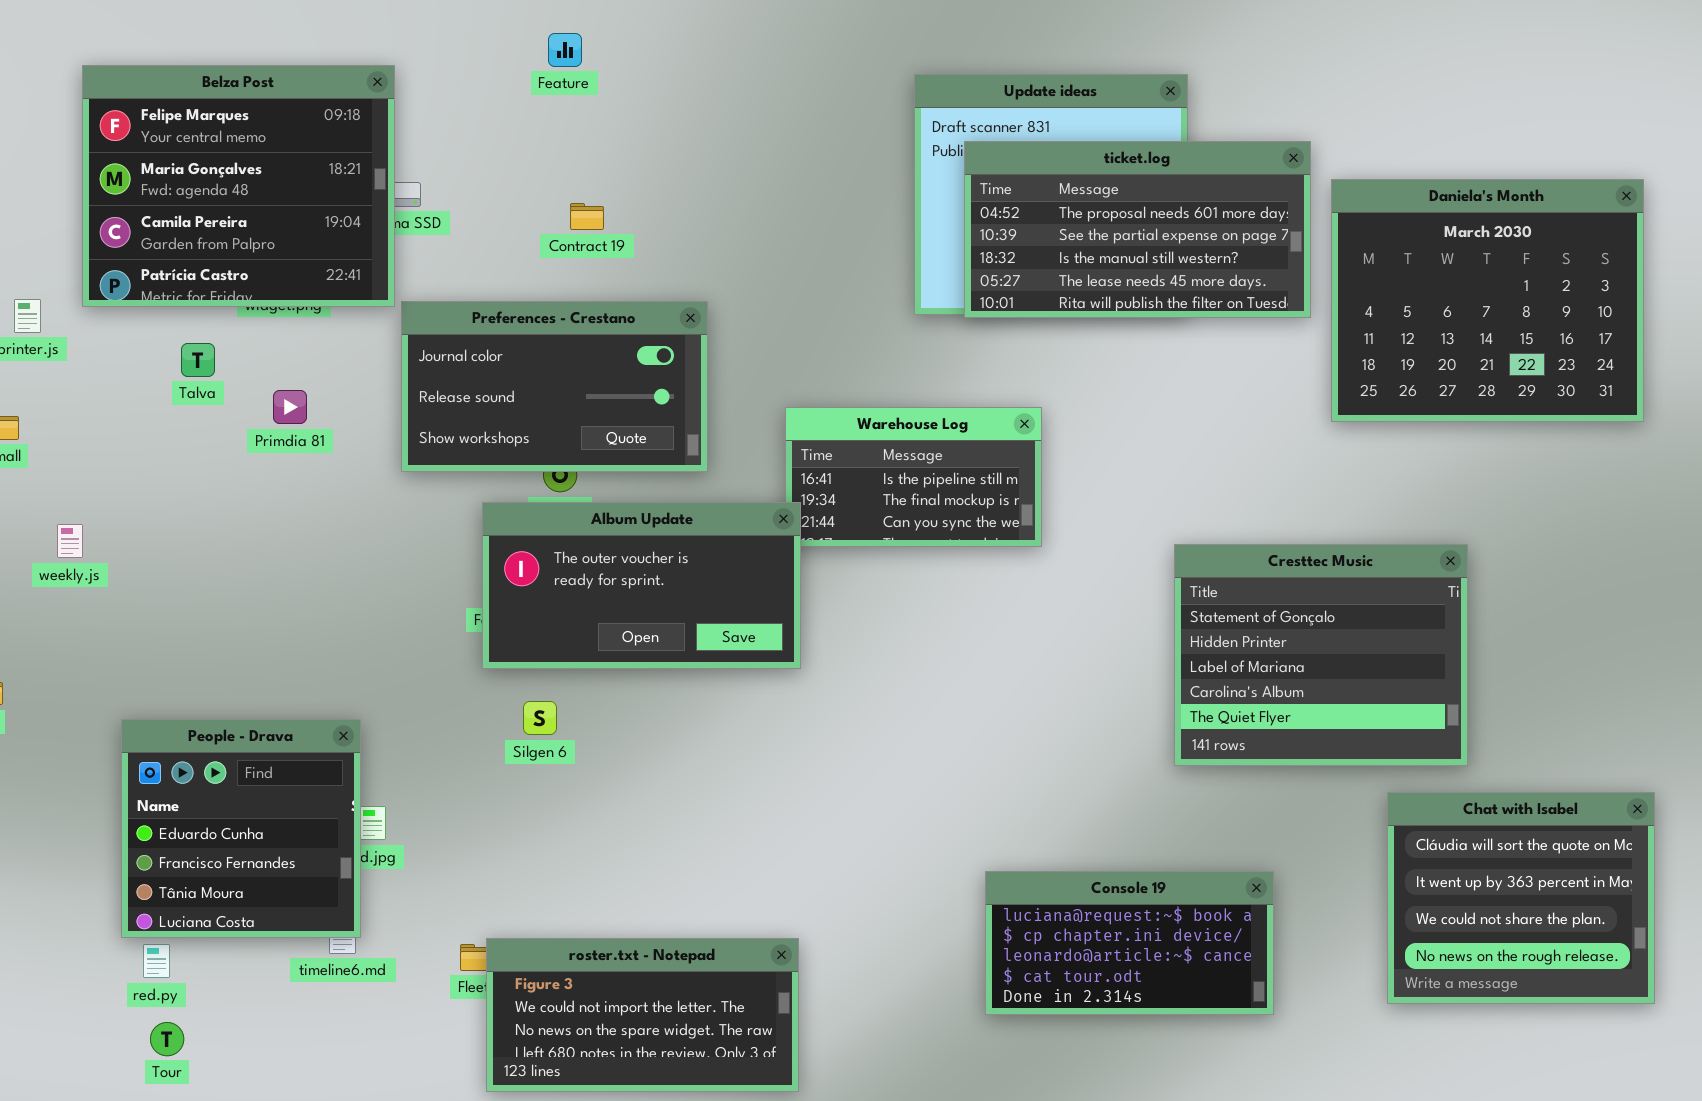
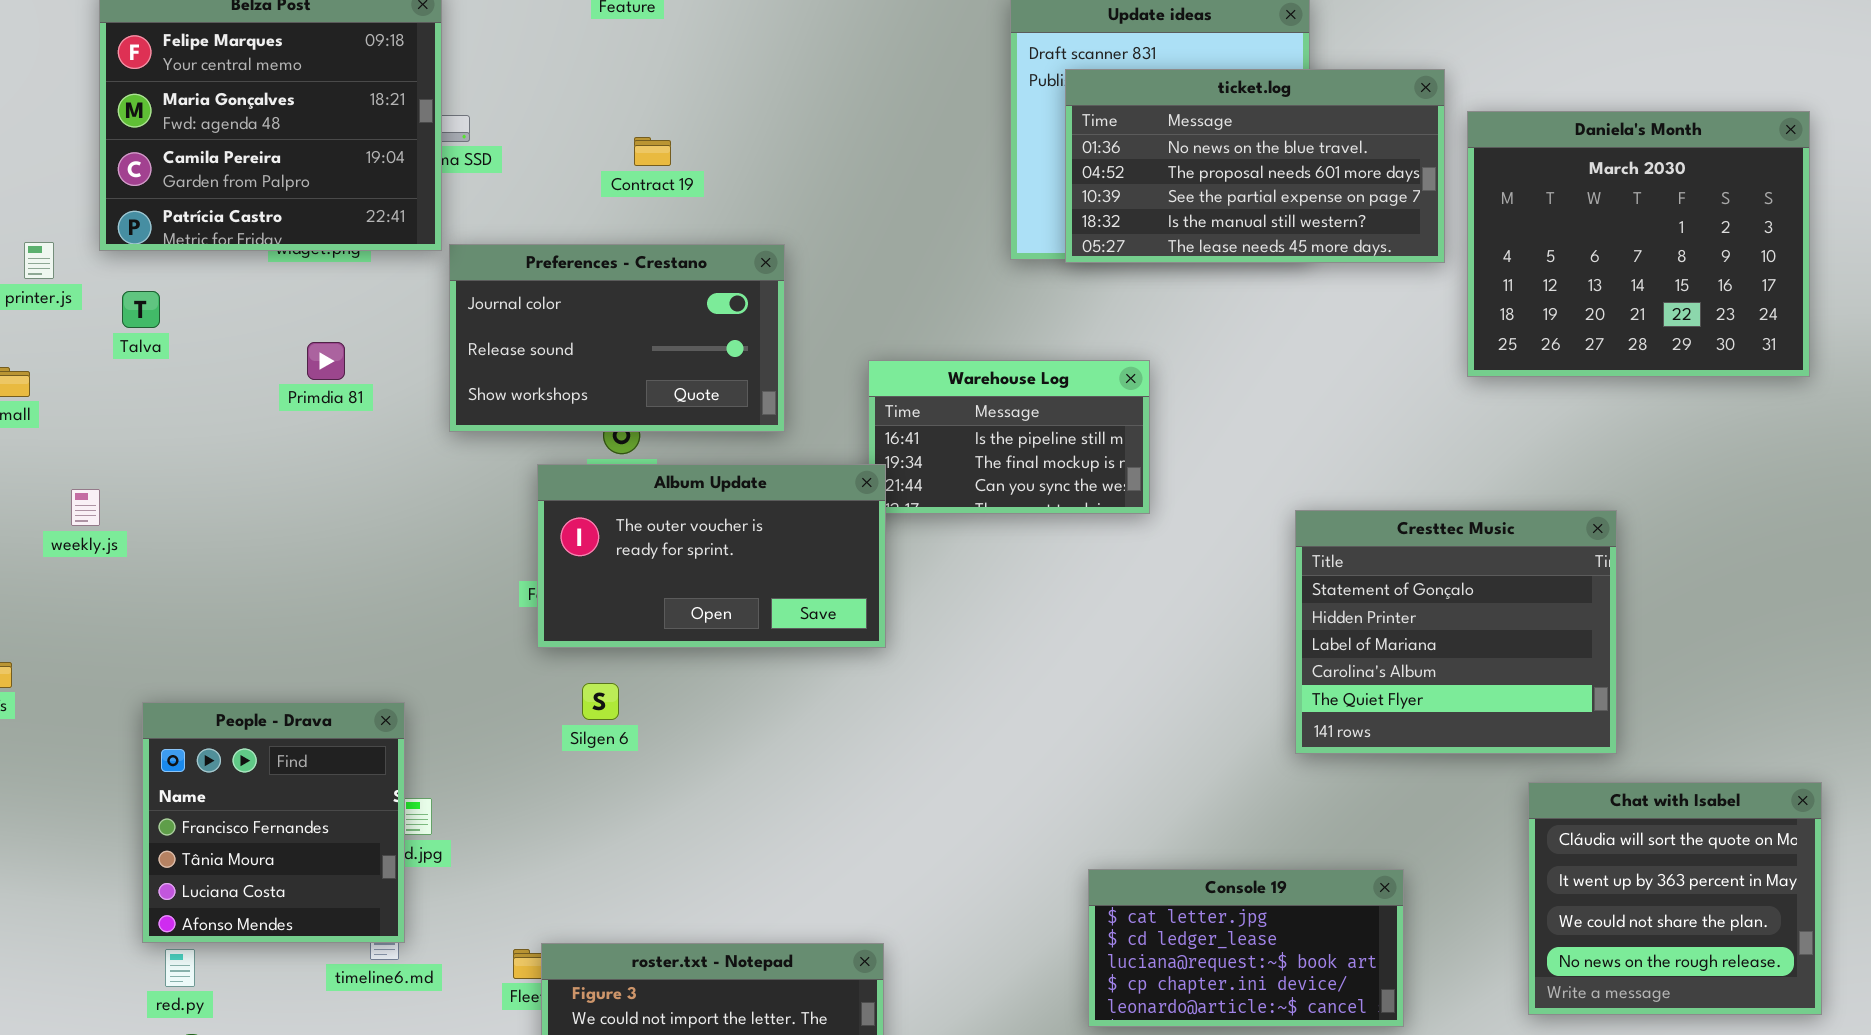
ticket.log: [964,141,1311,318] -> [1065,69,1445,263], scrolled up 1 row
Talva: [181,343,215,377] -> [122,291,160,328], moved
People - Drava: [121,719,361,938] -> [142,702,405,943], scrolled down 1 row
Console 19: [985,871,1274,1015] -> [1088,869,1404,1027], scrolled up 2 rows

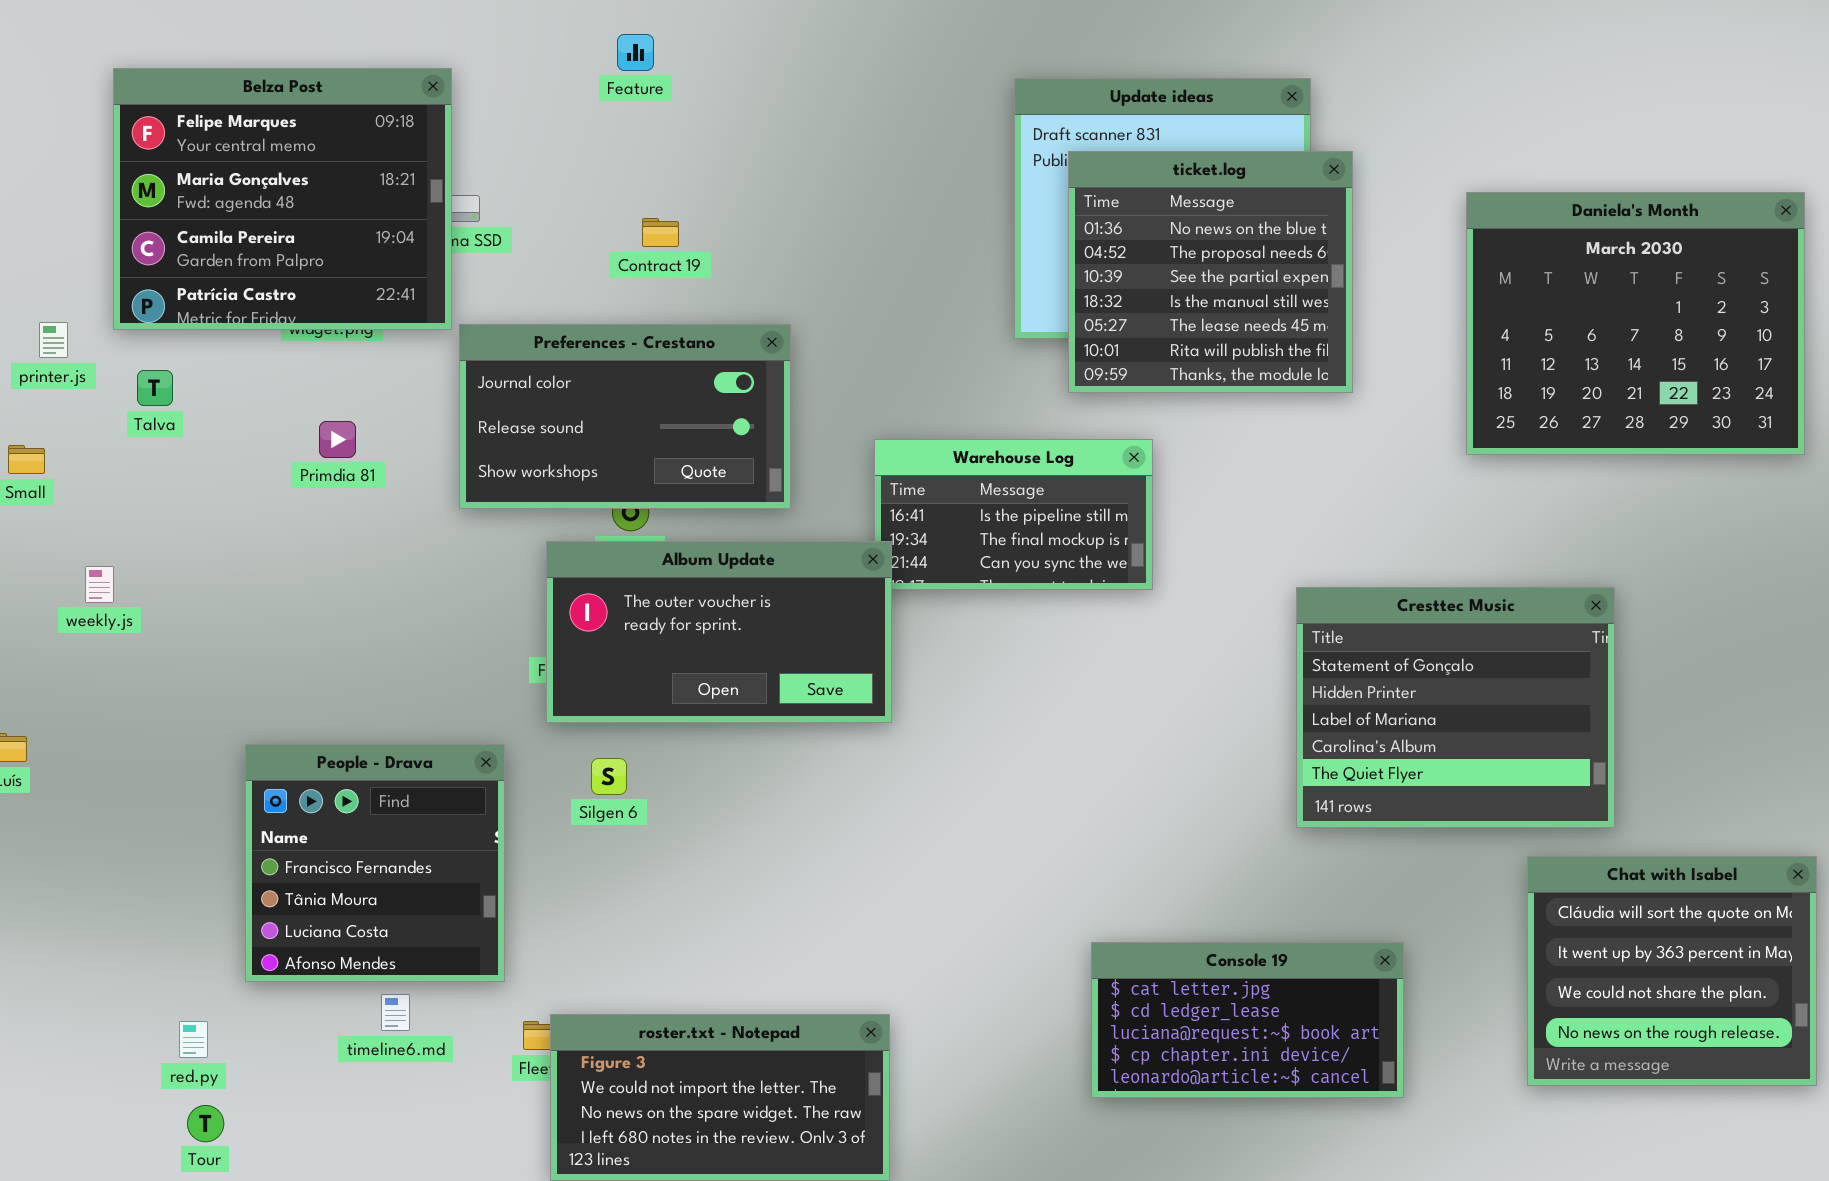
ticket.log: [1065,69,1445,263] -> [1068,151,1353,393], resized
People - Drava: [142,702,405,943] -> [245,744,505,982], moved

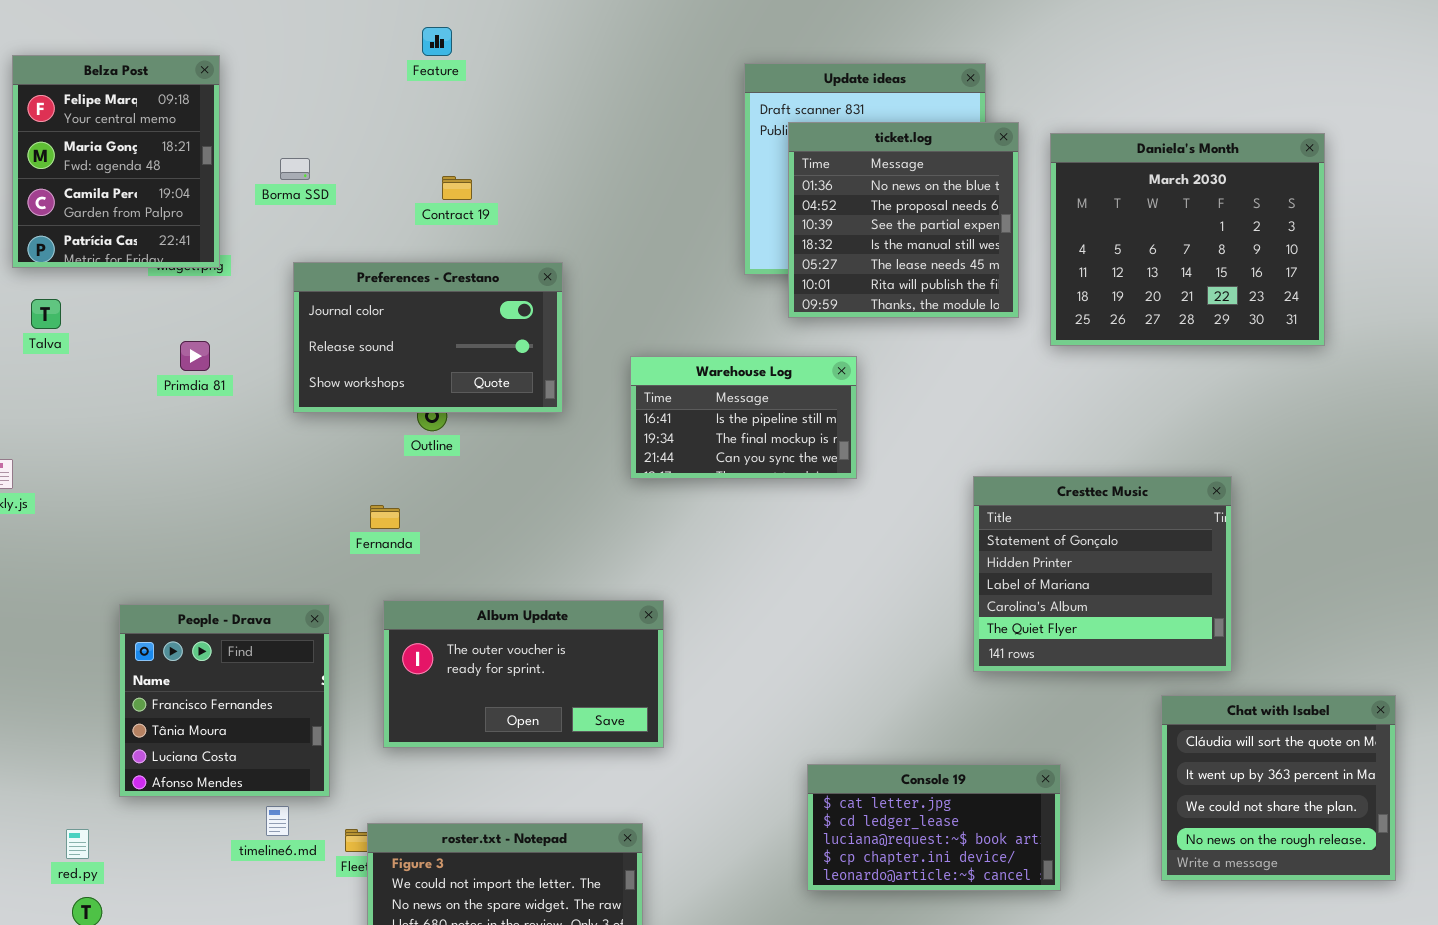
Belza Post: [113,68,452,330] -> [12,55,220,268], resized
Daniela's Month: [1466,192,1805,455] -> [1050,133,1325,346], moved
Album Update: [546,541,892,723] -> [383,600,664,748], moved
timeline6.md: [381,994,410,1031] -> [266,806,289,836], moved

